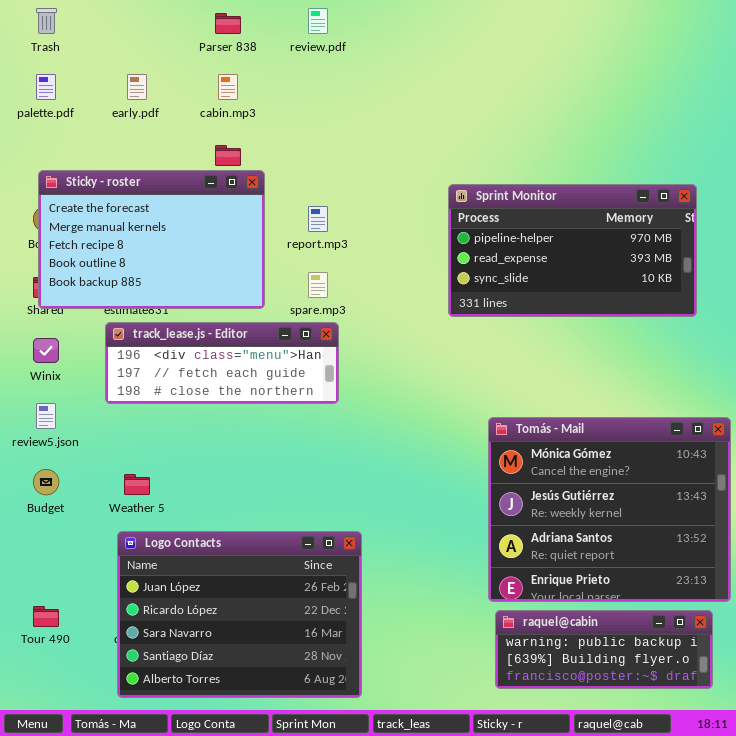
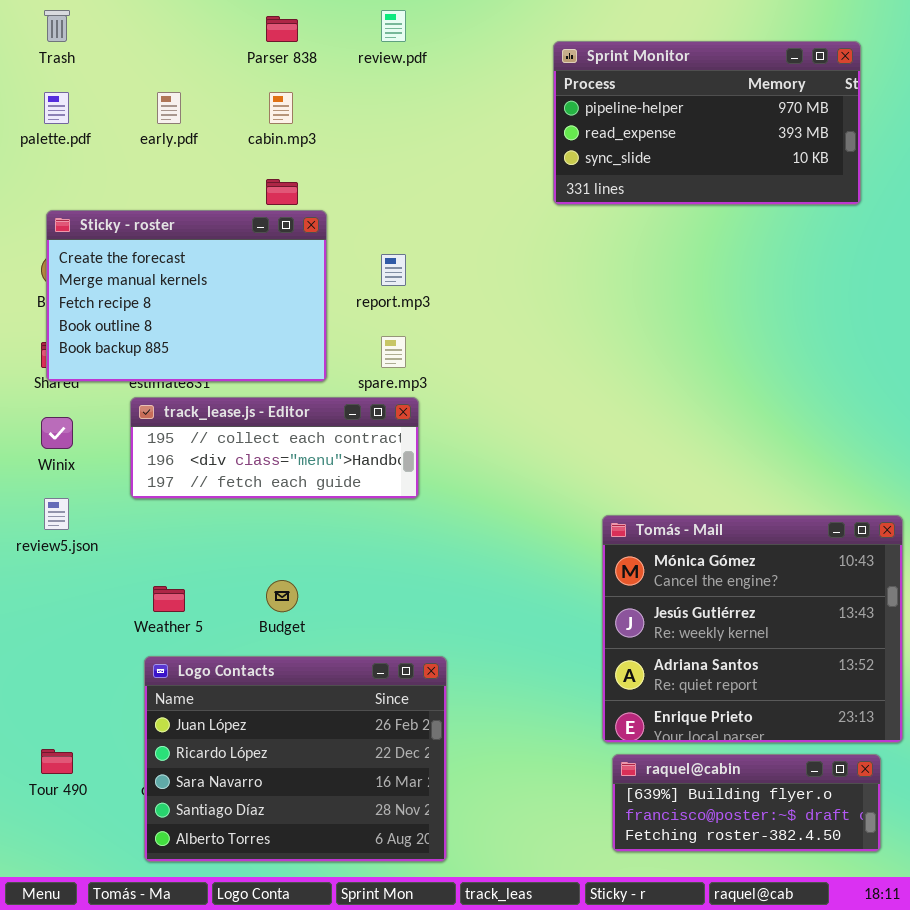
Sprint Monitor: [448,184,697,317] -> [553,41,861,205], moved
track_lease.js - Editor: [105,322,339,404] -> [130,397,419,499], scrolled up 1 row
Budget: [33,469,59,495] -> [266,580,298,612], moved
raquel@cabin: [495,610,713,689] -> [612,754,881,852], scrolled down 1 row

